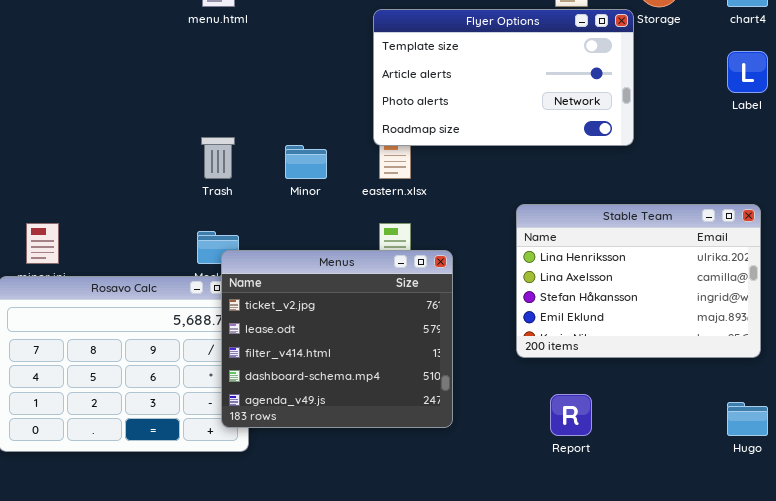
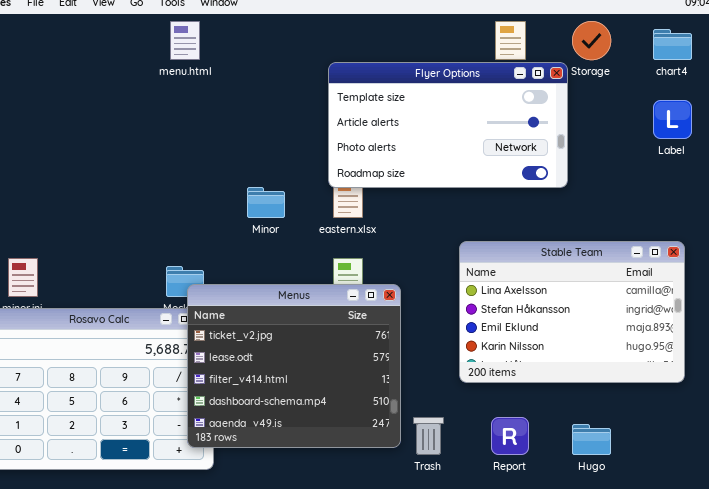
Trash: [201,137,235,179] -> [413,417,444,455], moved
Stable Team: [516,204,761,358] -> [459,241,685,383], scrolled down 1 row
Hugo: [727,402,768,436] -> [572,424,611,455], moved

